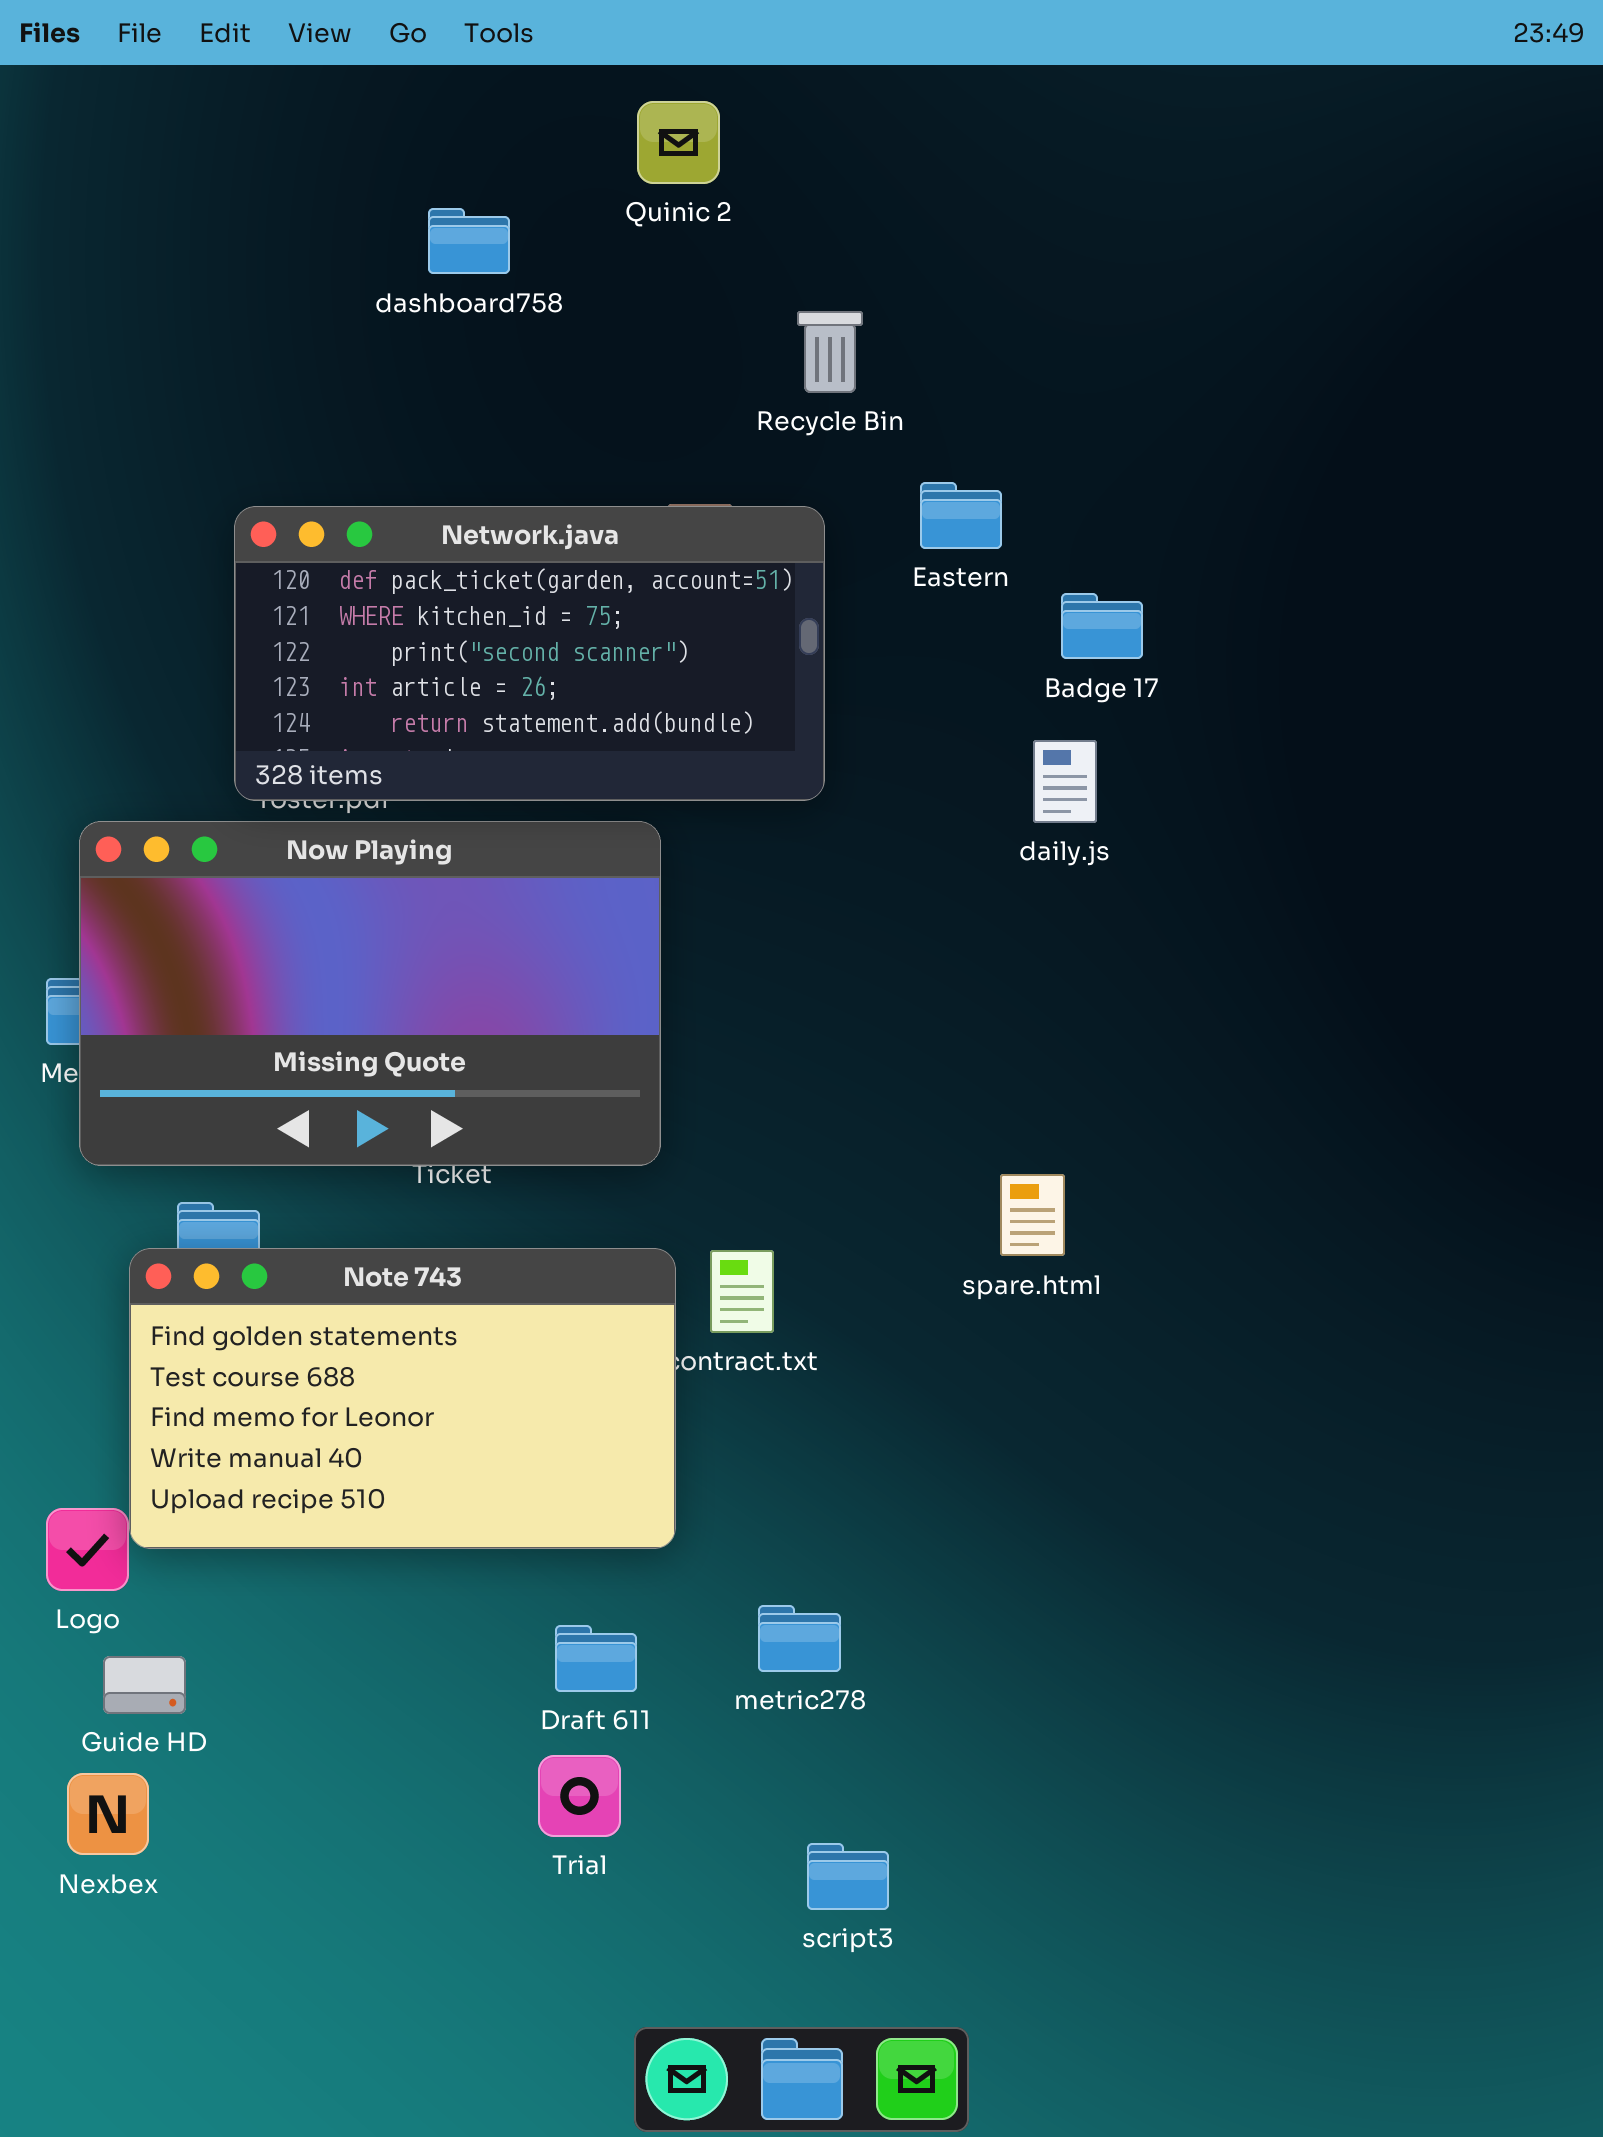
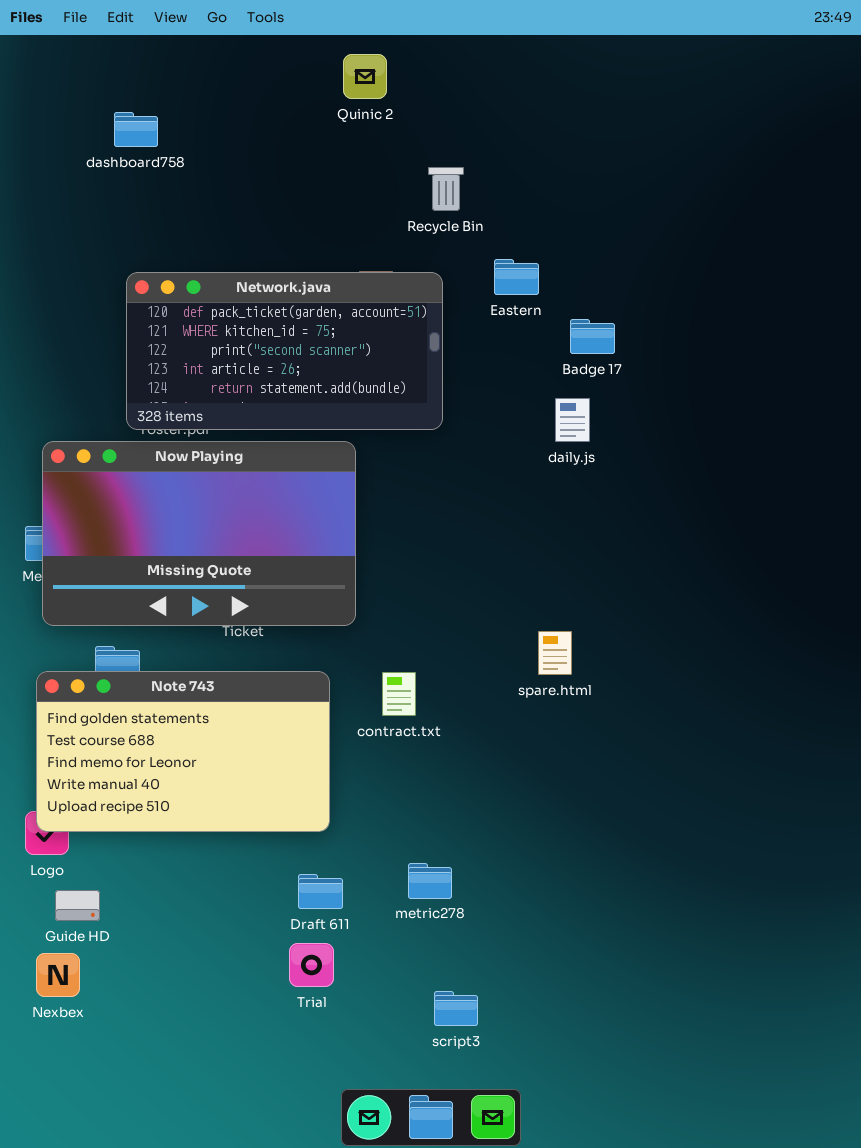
dashboard758: [428,208,510,274] -> [114,112,158,147], moved
Note 743: [129,1248,676,1549] -> [36,671,330,832], moved

